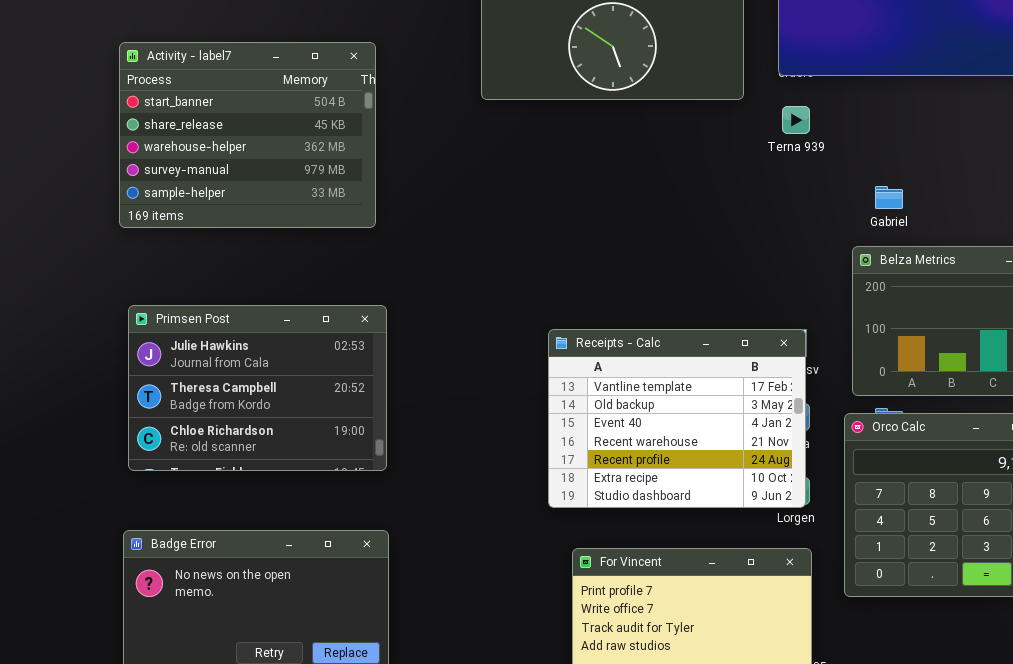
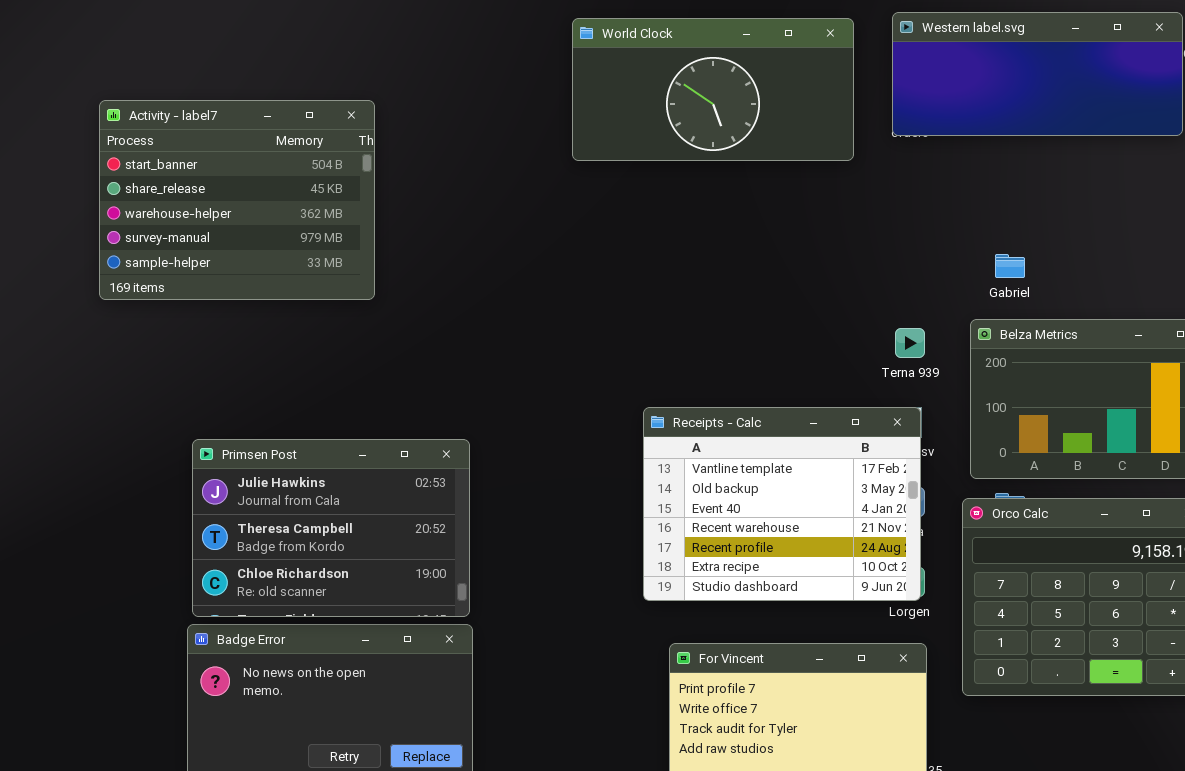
Activity - label7: [119,42,376,228] -> [99,100,375,300], moved
Terna 939: [782,106,810,134] -> [895,328,925,358], moved
Primsen Post: [128,305,387,471] -> [192,439,470,617], moved

